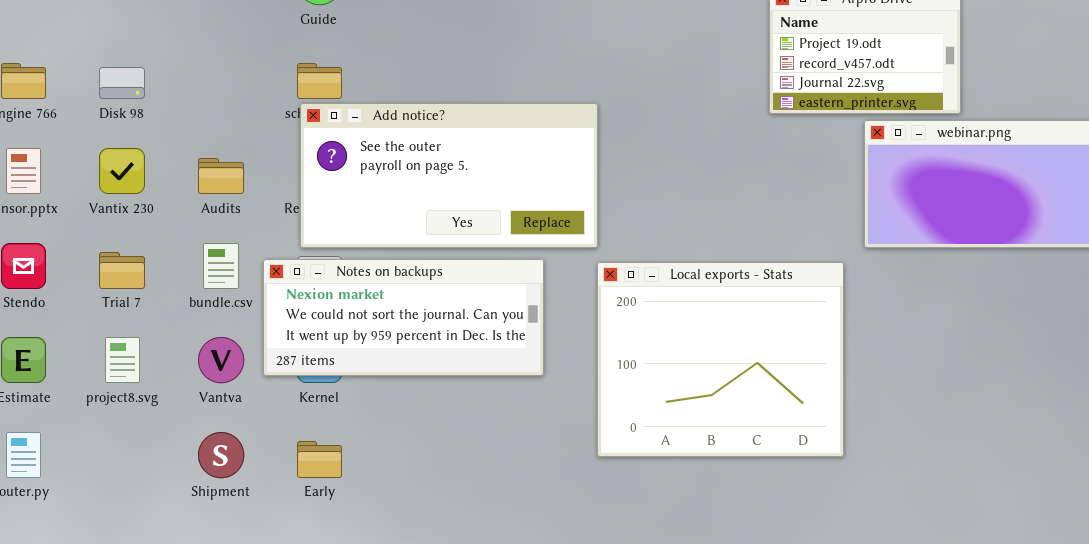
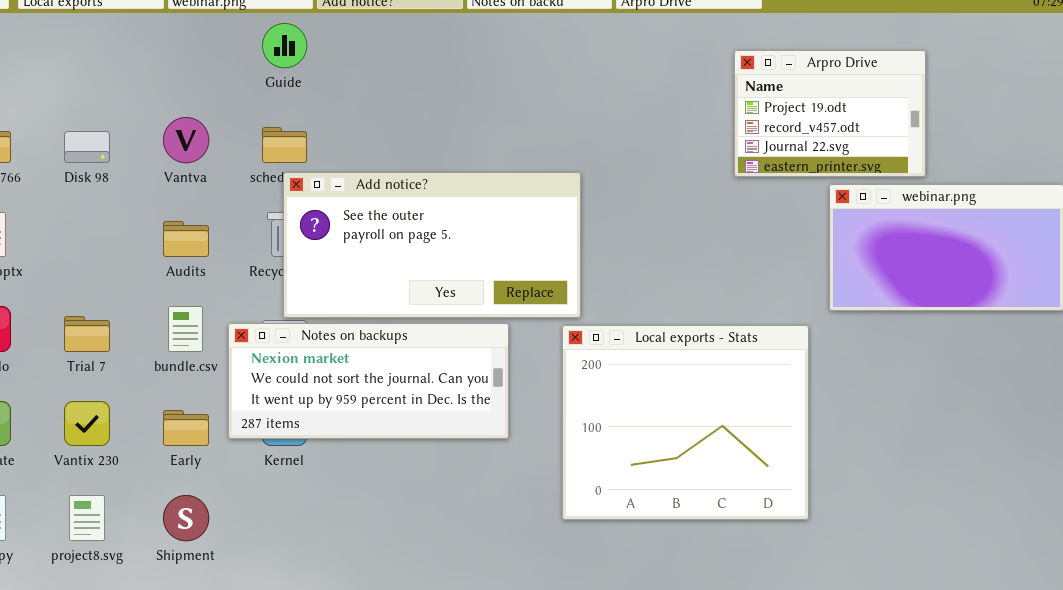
Add notice?: [300,103,598,248] -> [283,172,581,318], moved
Vantix 230: [99,148,145,194] -> [64,401,110,446], moved
project8.svg: [105,337,140,383] -> [69,495,105,541], moved
Vantva: [198,337,244,383] -> [163,117,209,163], moved
Early: [297,441,342,478] -> [163,410,209,446], moved

